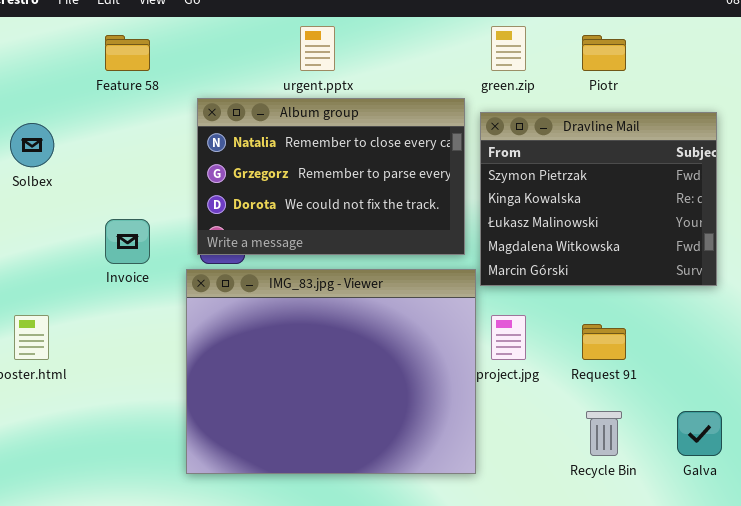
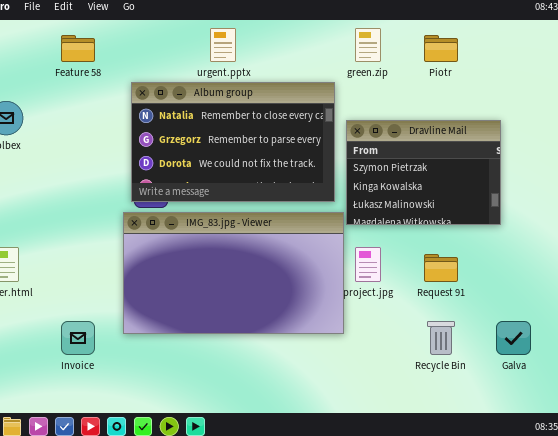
Dravline Mail: [480,112,717,286] -> [346,120,501,225], resized
Invoice: [105,219,150,264] -> [61,321,95,355], moved
IMG_83.jpg - Viewer: [186,269,476,474] -> [123,212,344,334], resized

